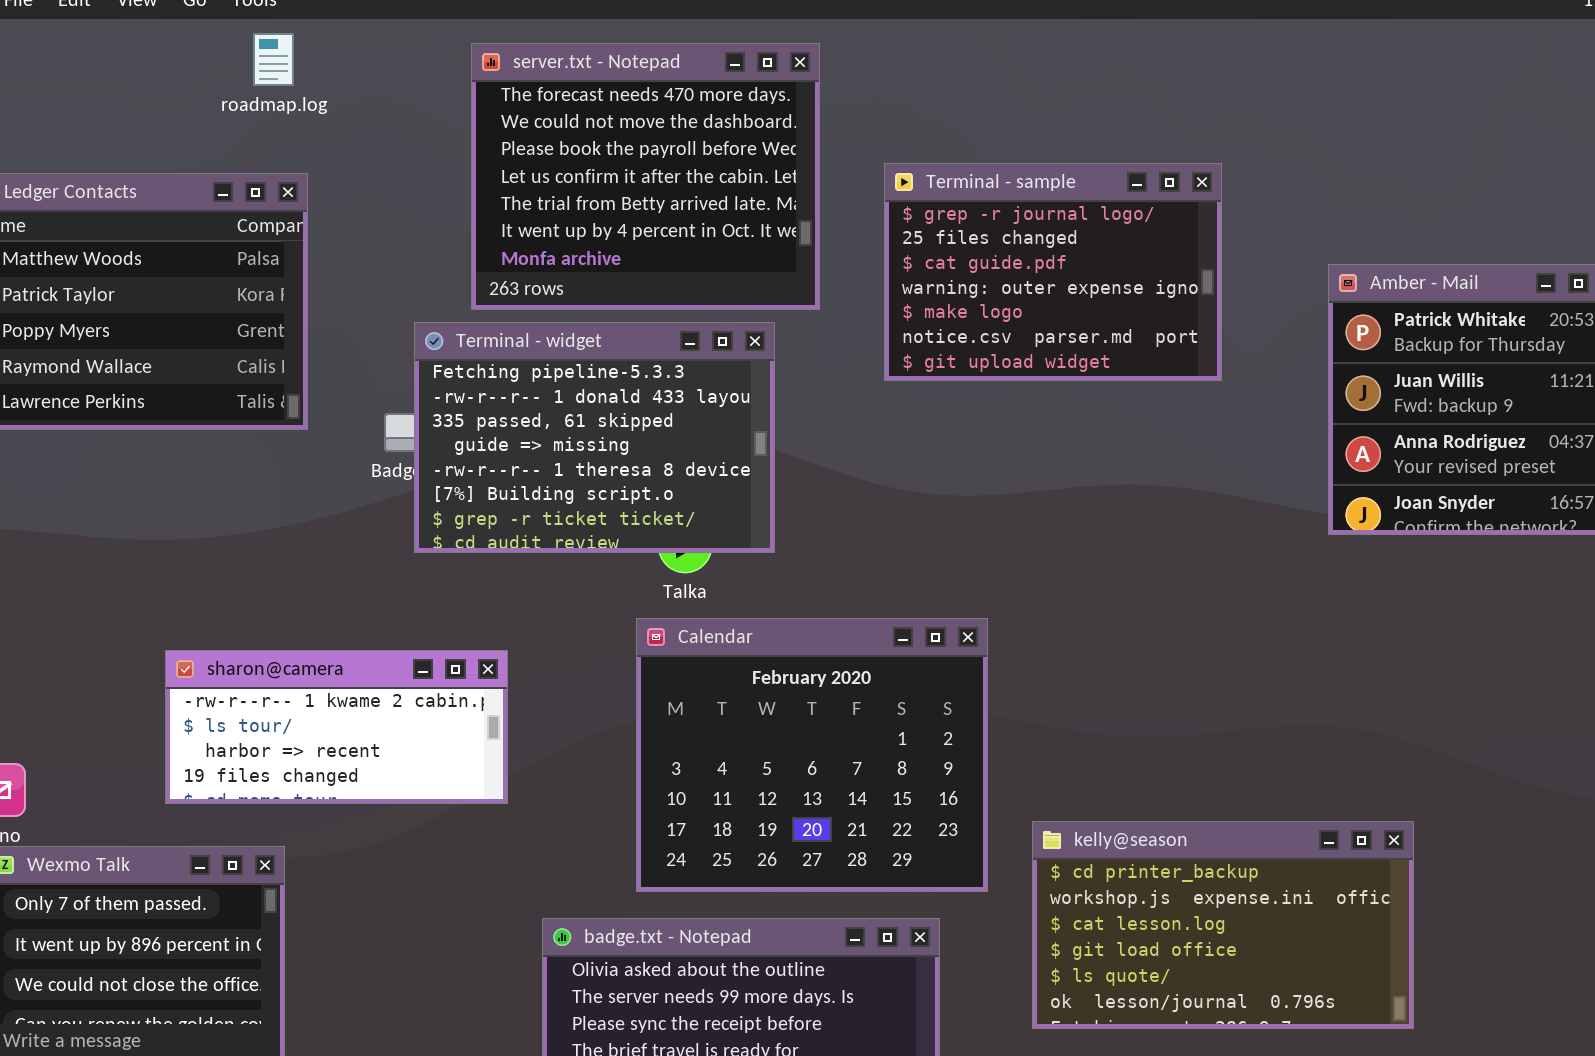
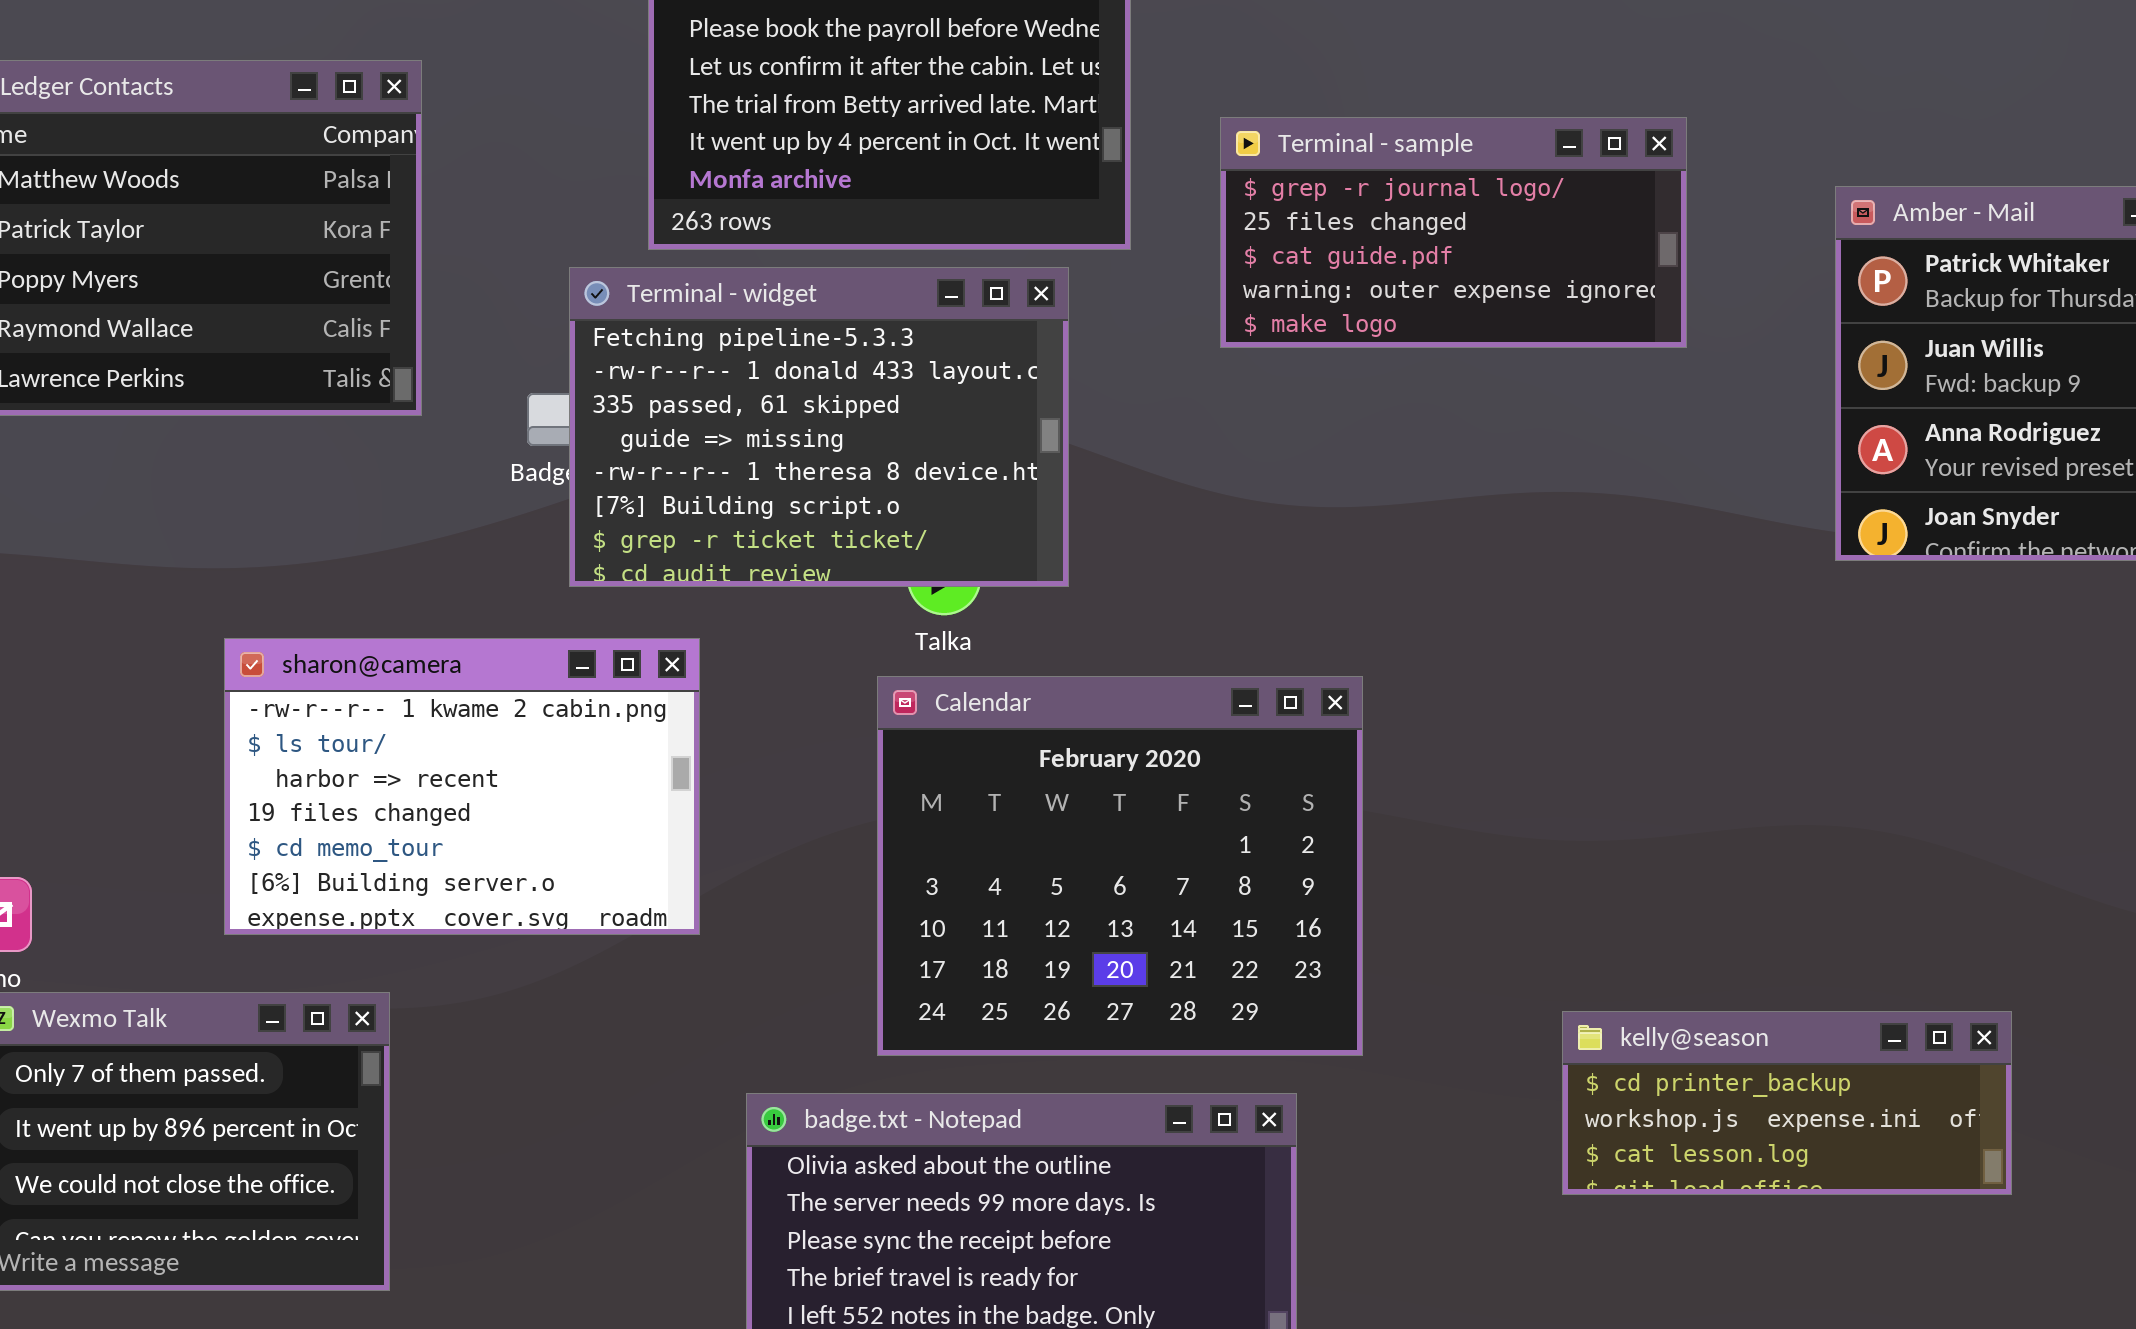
Terminal - sample: [884,163,1222,381] -> [1220,117,1687,348], resized
sharon@camera: [165,650,508,804] -> [224,638,700,935], resized
kelly@season: [1032,821,1414,1029] -> [1562,1011,2012,1195], moved, resized

